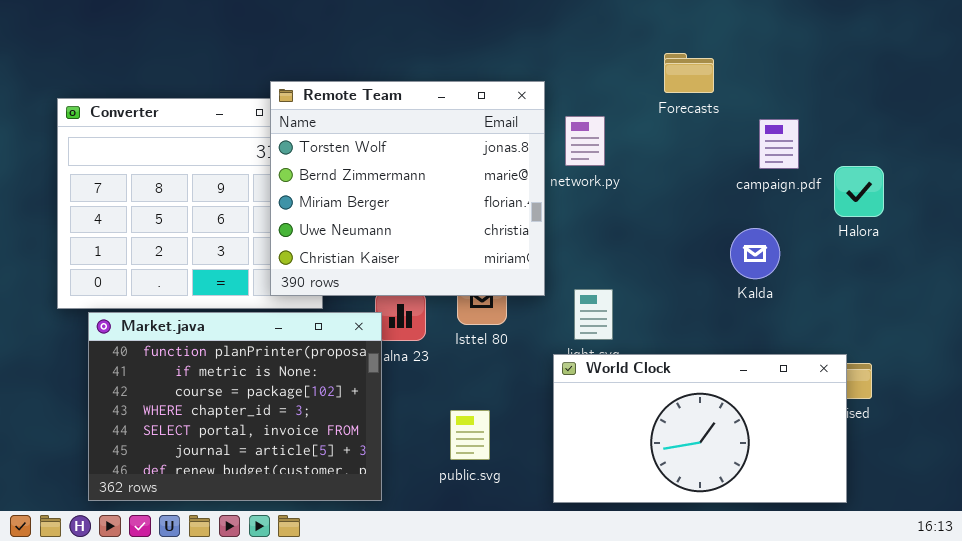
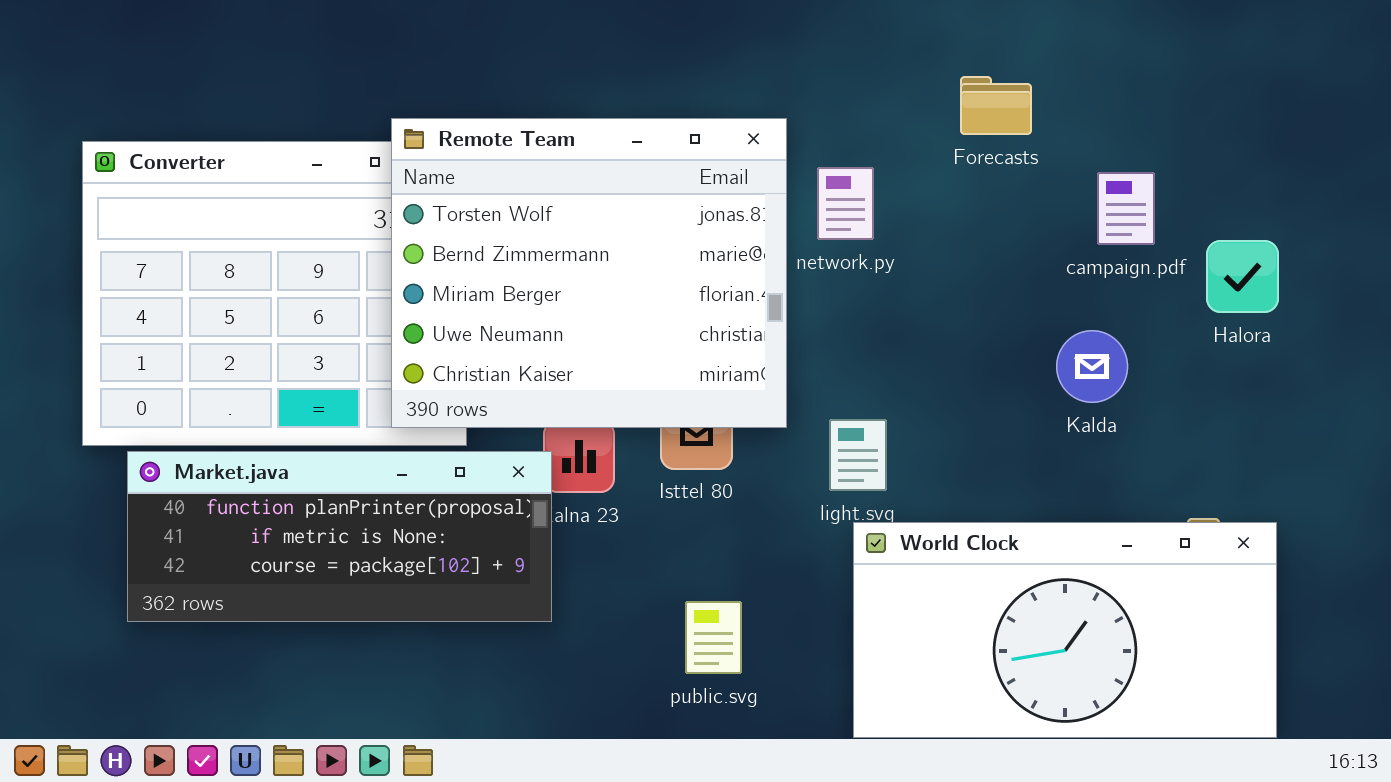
Market.java: [88,312,382,501] -> [127,451,552,622], resized
World Clock: [553,354,847,503] -> [853,522,1277,738], moved
public.svg: [450,410,490,460] -> [685,601,742,674], moved

